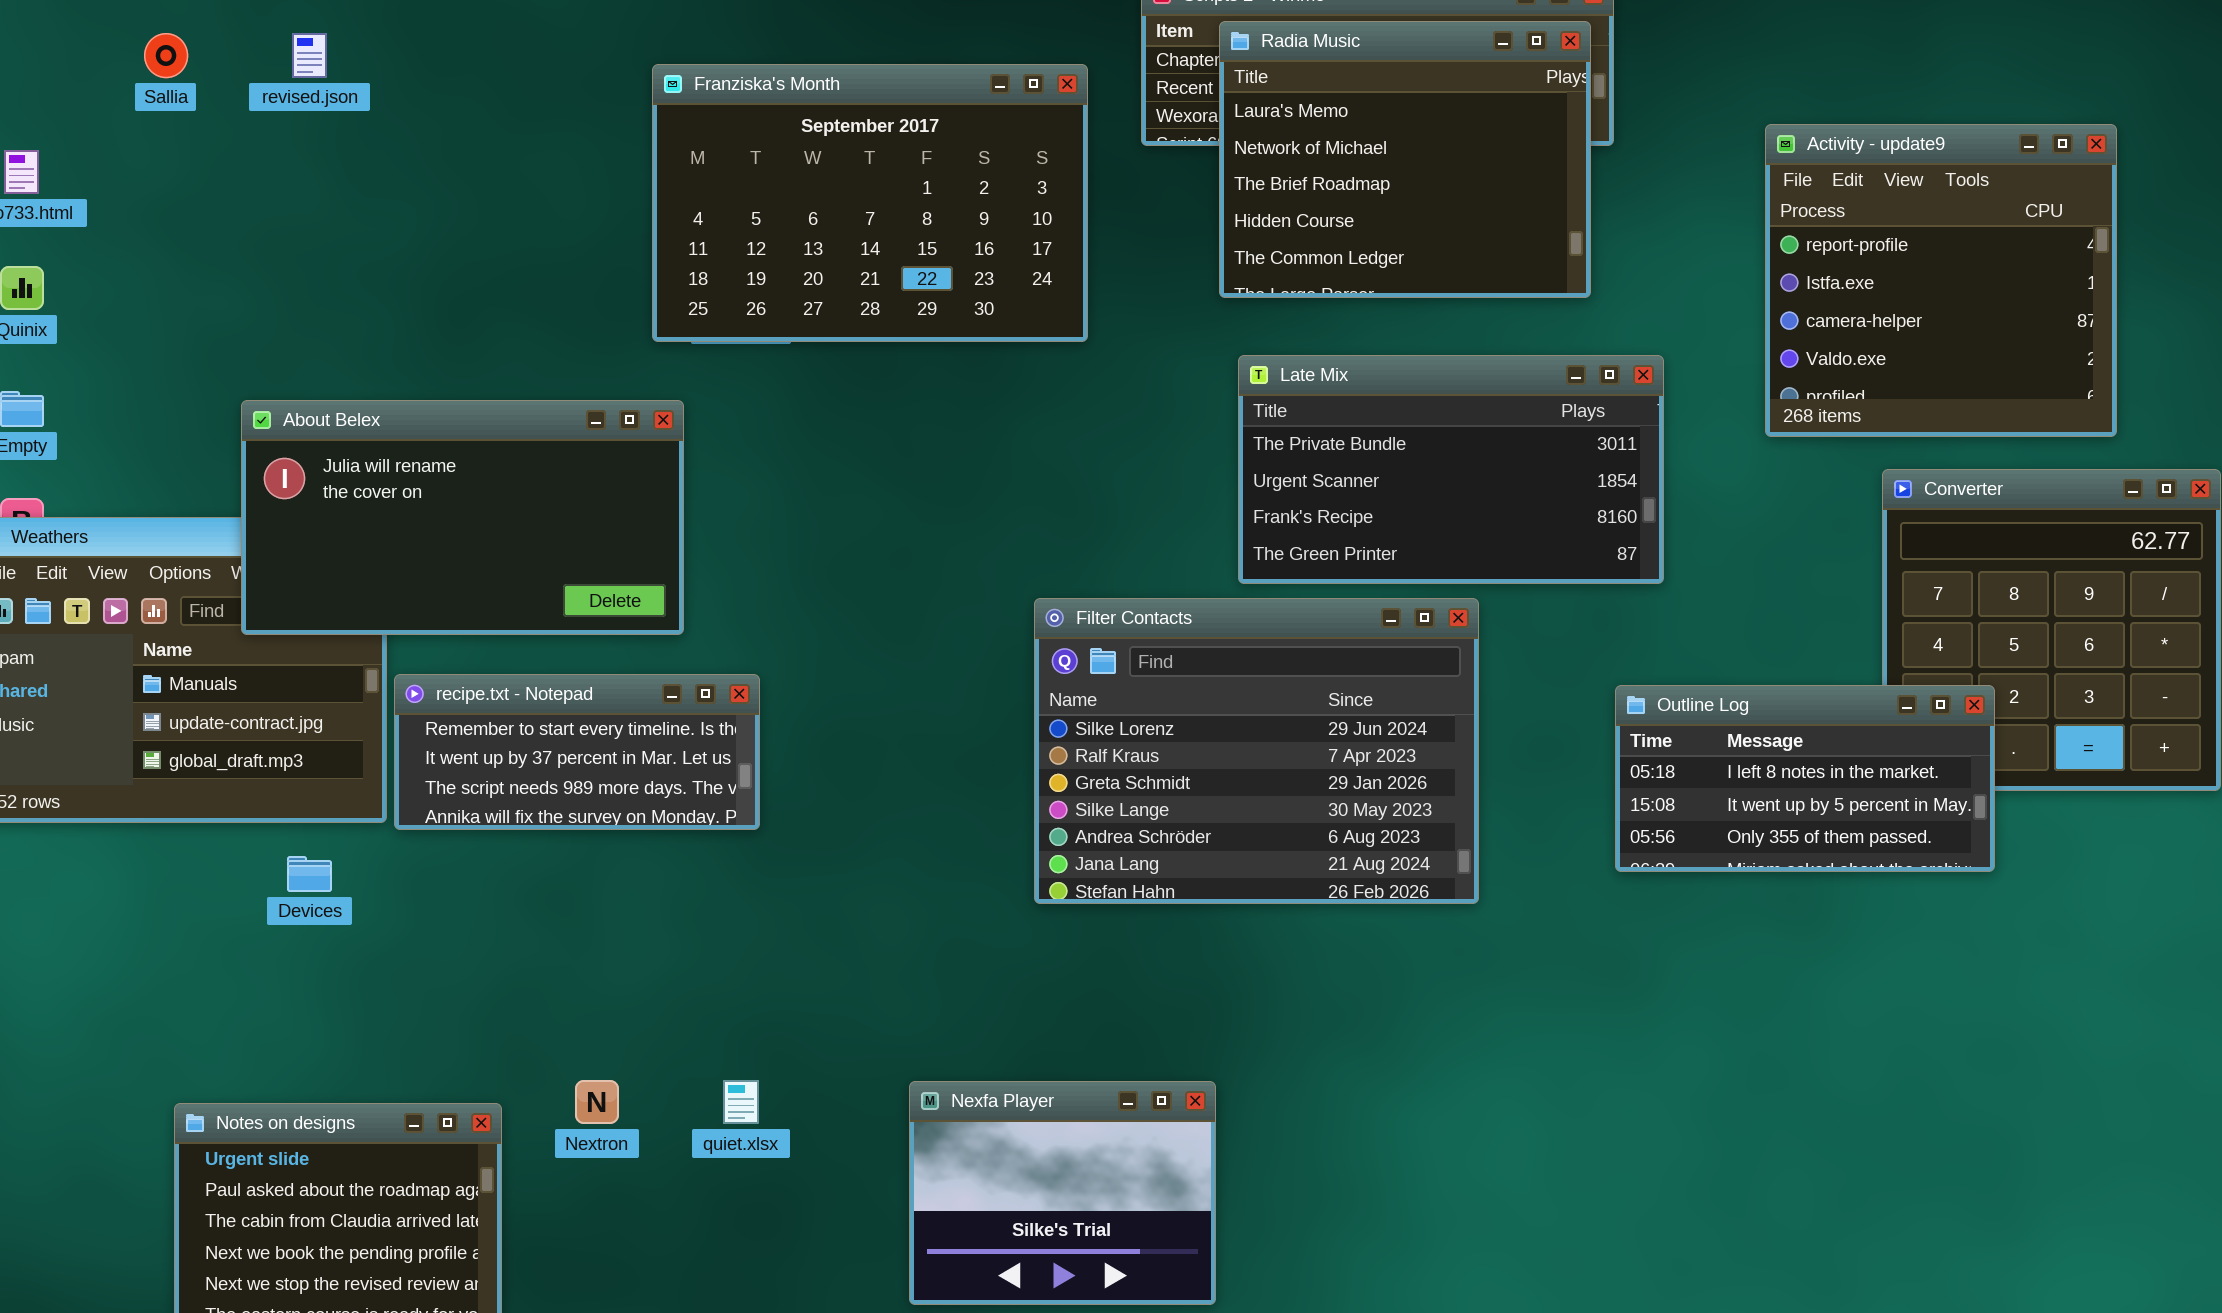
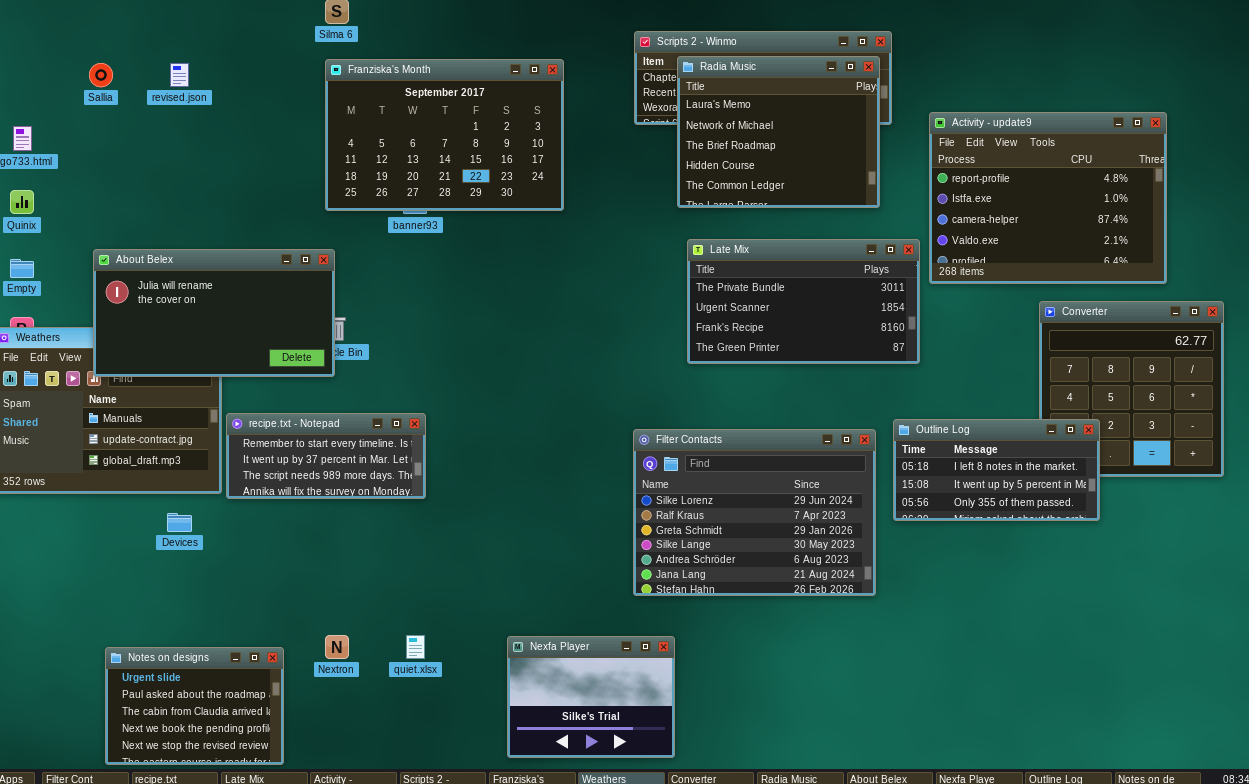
Franziska's Month: [652,64,1088,342] -> [325,59,564,211], moved
Activity - update9: [1765,124,2117,437] -> [929,112,1167,284], resized
About Belex: [241,400,684,635] -> [93,249,335,377], moved
Filter Contacts: [1034,598,1479,904] -> [633,429,876,596], moved

